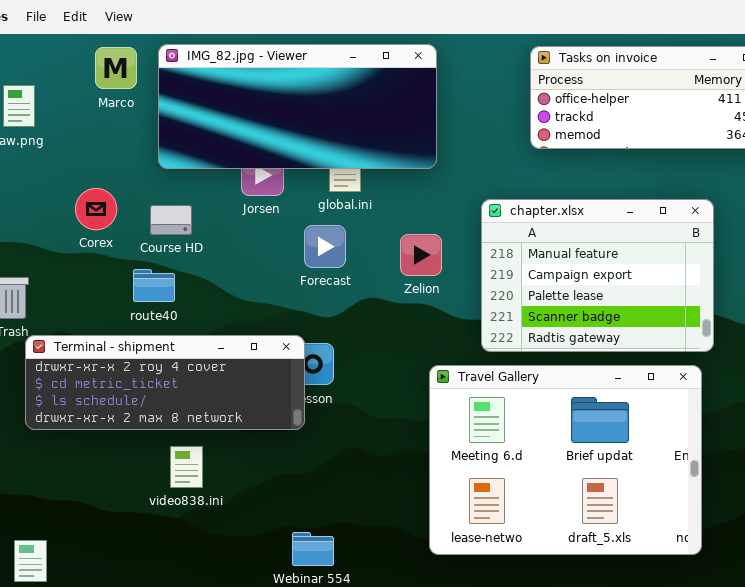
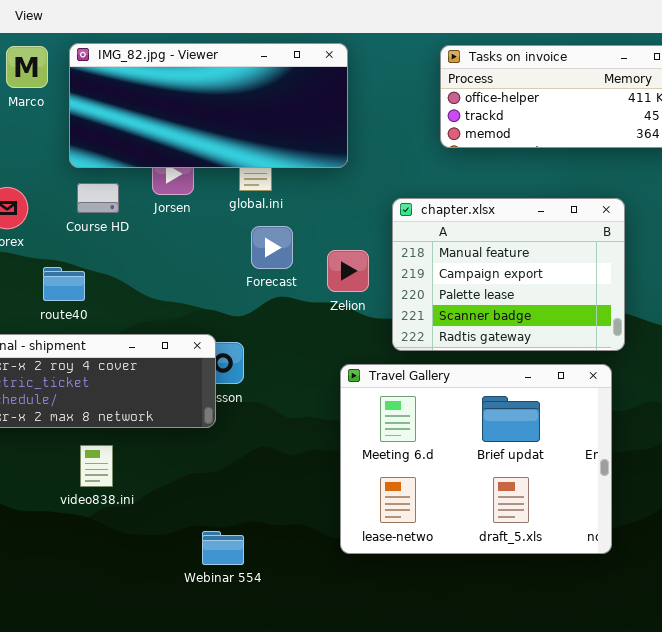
Course HD: [150,205,192,235] -> [77,183,119,213], moved
Forecast: [304,225,346,268] -> [251,226,293,269], moved
Zelion: [400,234,442,276] -> [327,250,369,292], moved

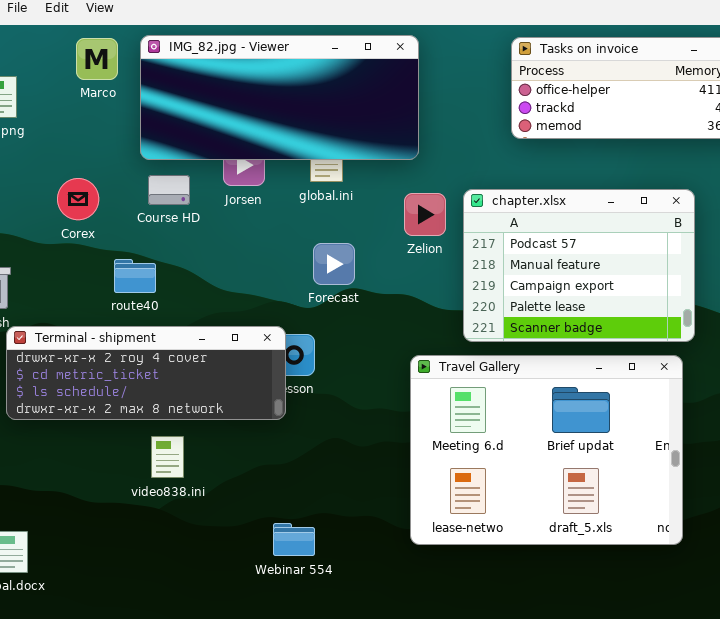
chapter.xlsx: [392,198,625,351] -> [463,189,695,342], scrolled up 1 row
Forecast: [251,226,293,269] -> [313,243,355,285], moved
Zelion: [327,250,369,292] -> [404,193,446,236], moved

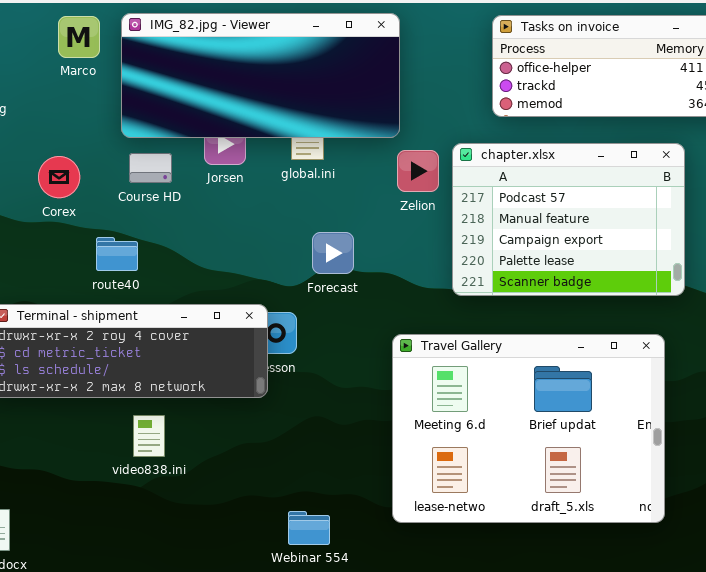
chapter.xlsx: [463,189,695,342] -> [452,143,685,296], moved
Zelion: [404,193,446,236] -> [397,150,439,192], moved
Forecast: [313,243,355,285] -> [312,232,354,274], moved
Webinar 554: [273,523,315,556] -> [288,511,330,545], moved

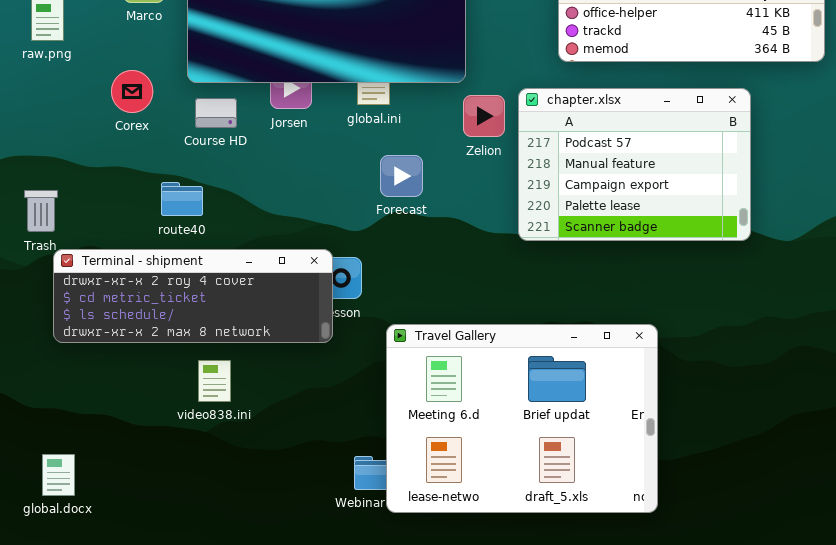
Corex: [38,156,80,198] -> [111,70,153,113], moved
Forecast: [312,232,354,274] -> [380,155,423,197], moved
Travel Gallery: [392,334,665,523] -> [386,324,658,513], moved

